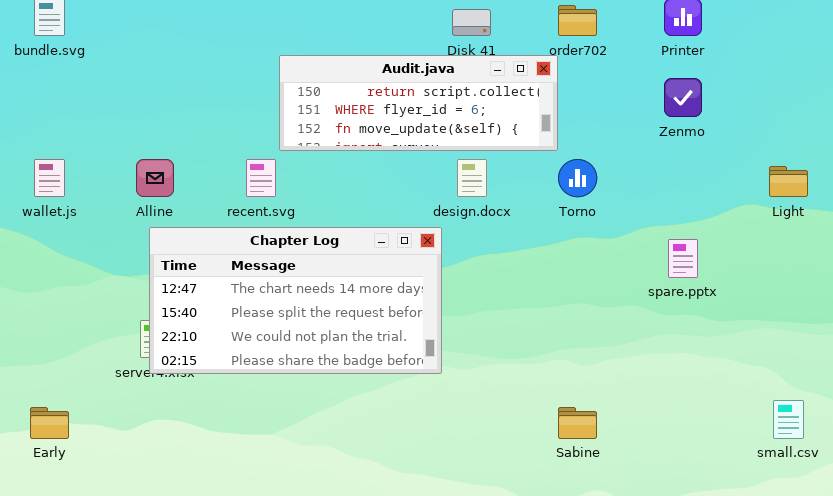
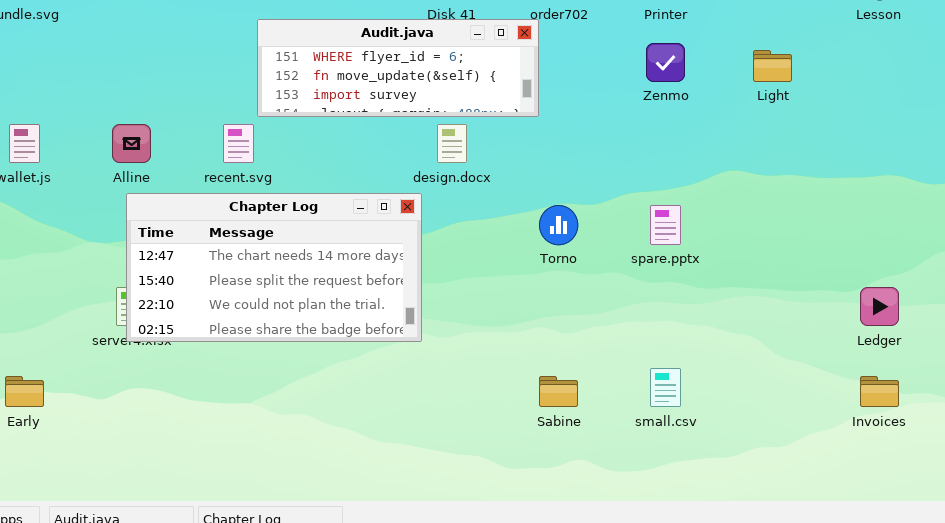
Audit.java: [279,55,558,151] -> [257,19,539,117], scrolled down 1 row
Torno: [558,159,597,197] -> [539,205,578,245], moved
Light: [769,166,808,197] -> [753,50,792,82], moved
small.csv: [773,400,804,439] -> [650,368,681,407], moved

